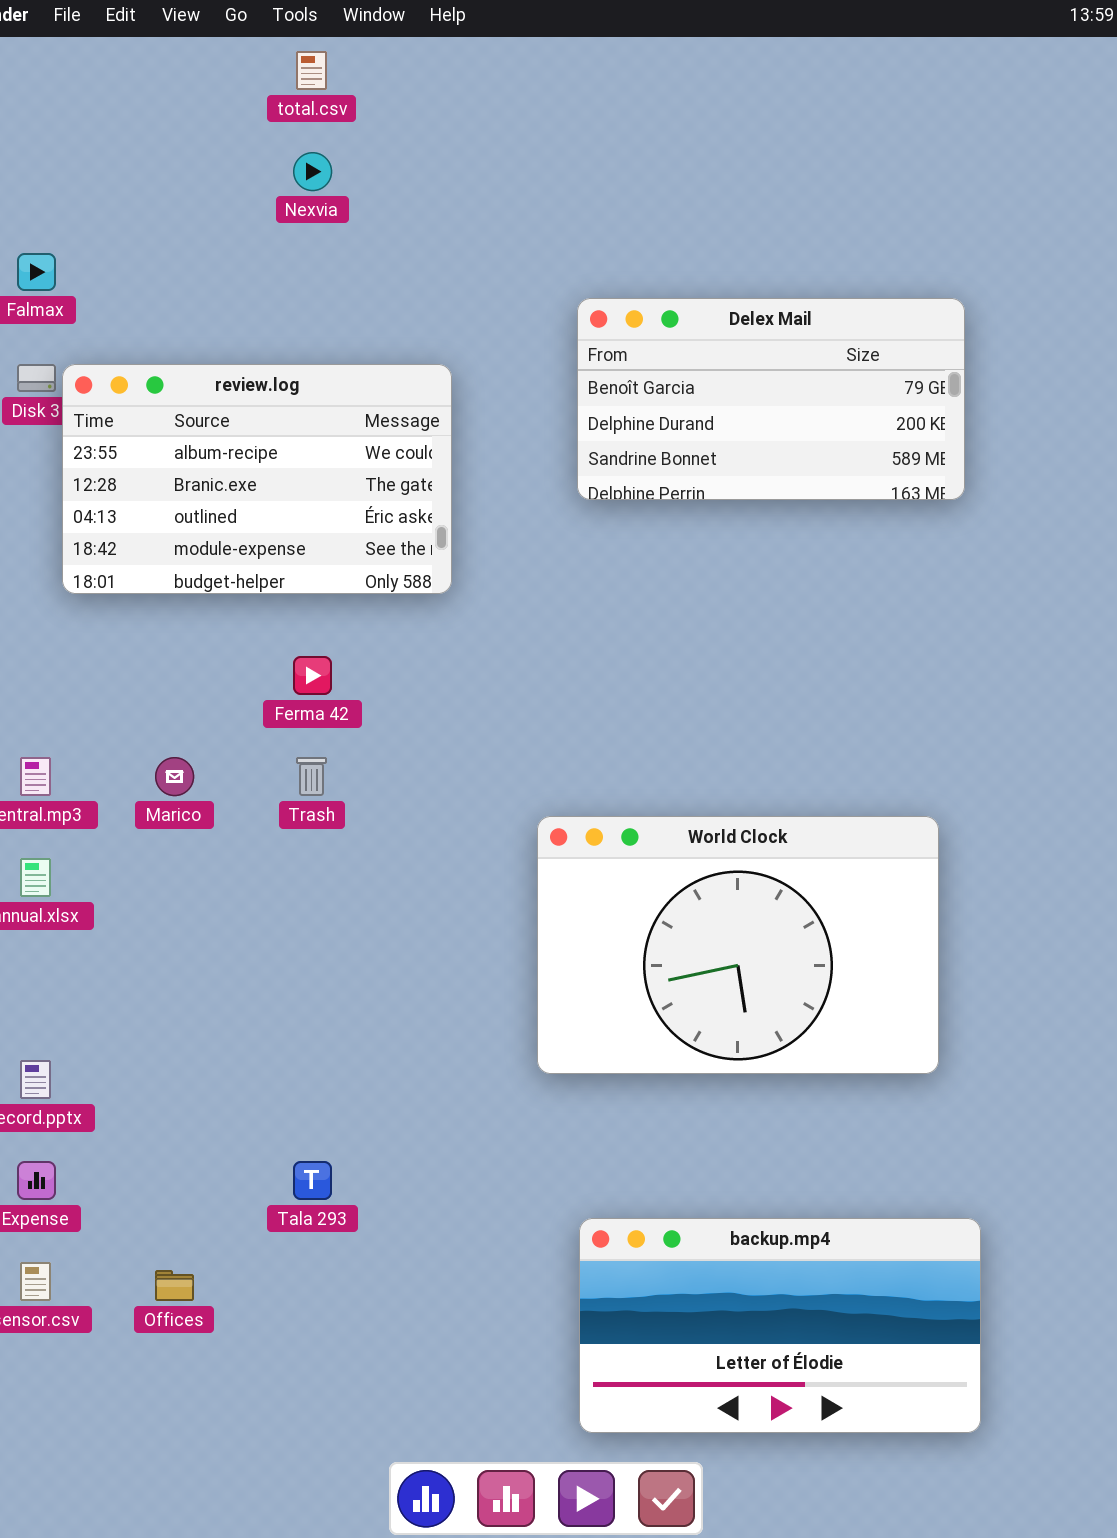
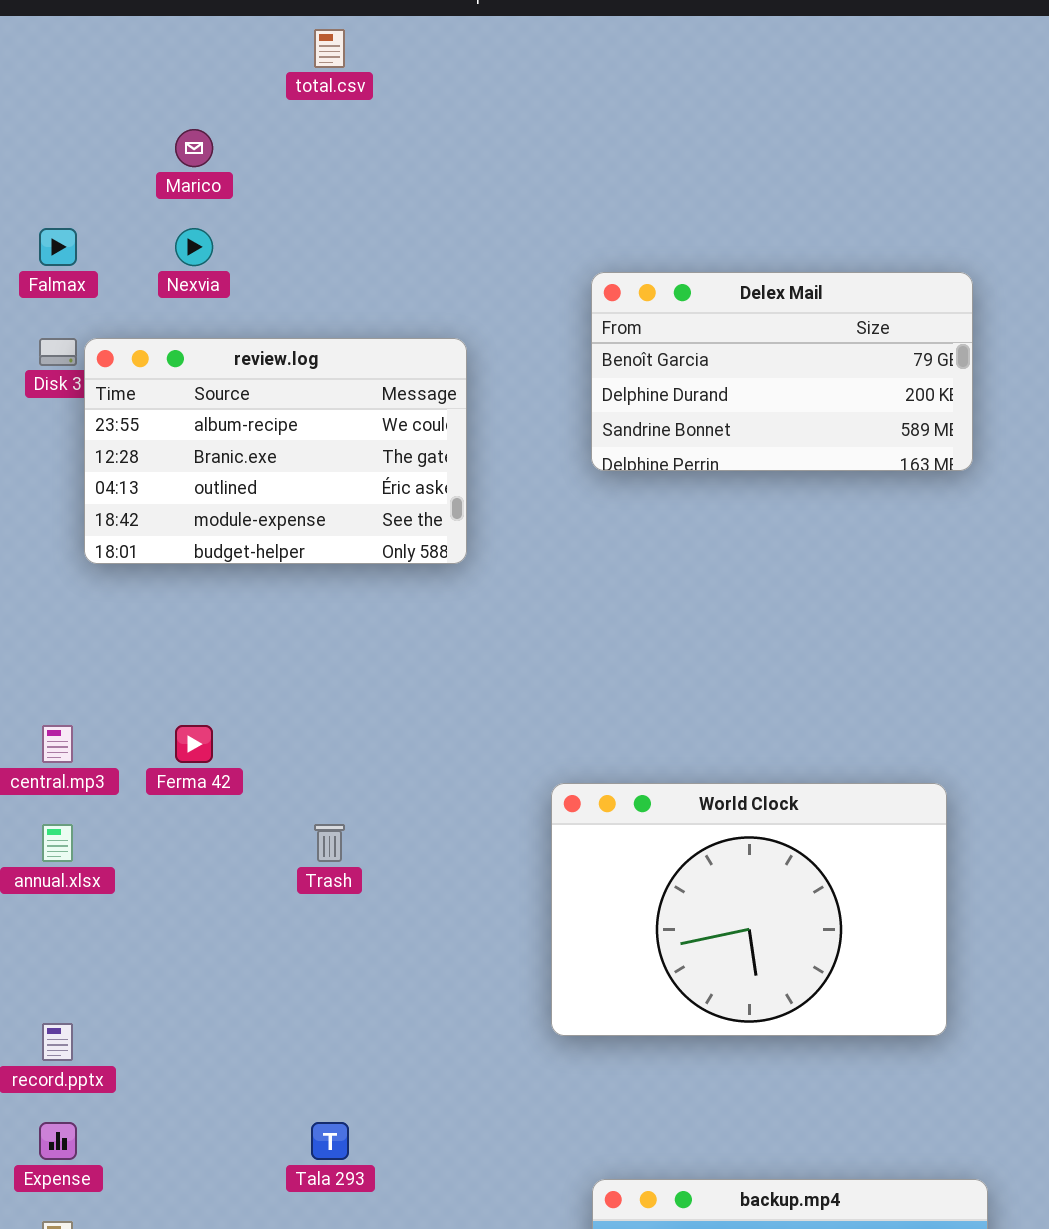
Nexvia: [293,152,332,191] -> [175,228,213,266], moved
Ferma 42: [293,656,332,695] -> [175,725,213,763], moved
Marico: [155,757,194,796] -> [175,129,213,167], moved
Trash: [296,757,327,796] -> [314,824,345,862], moved

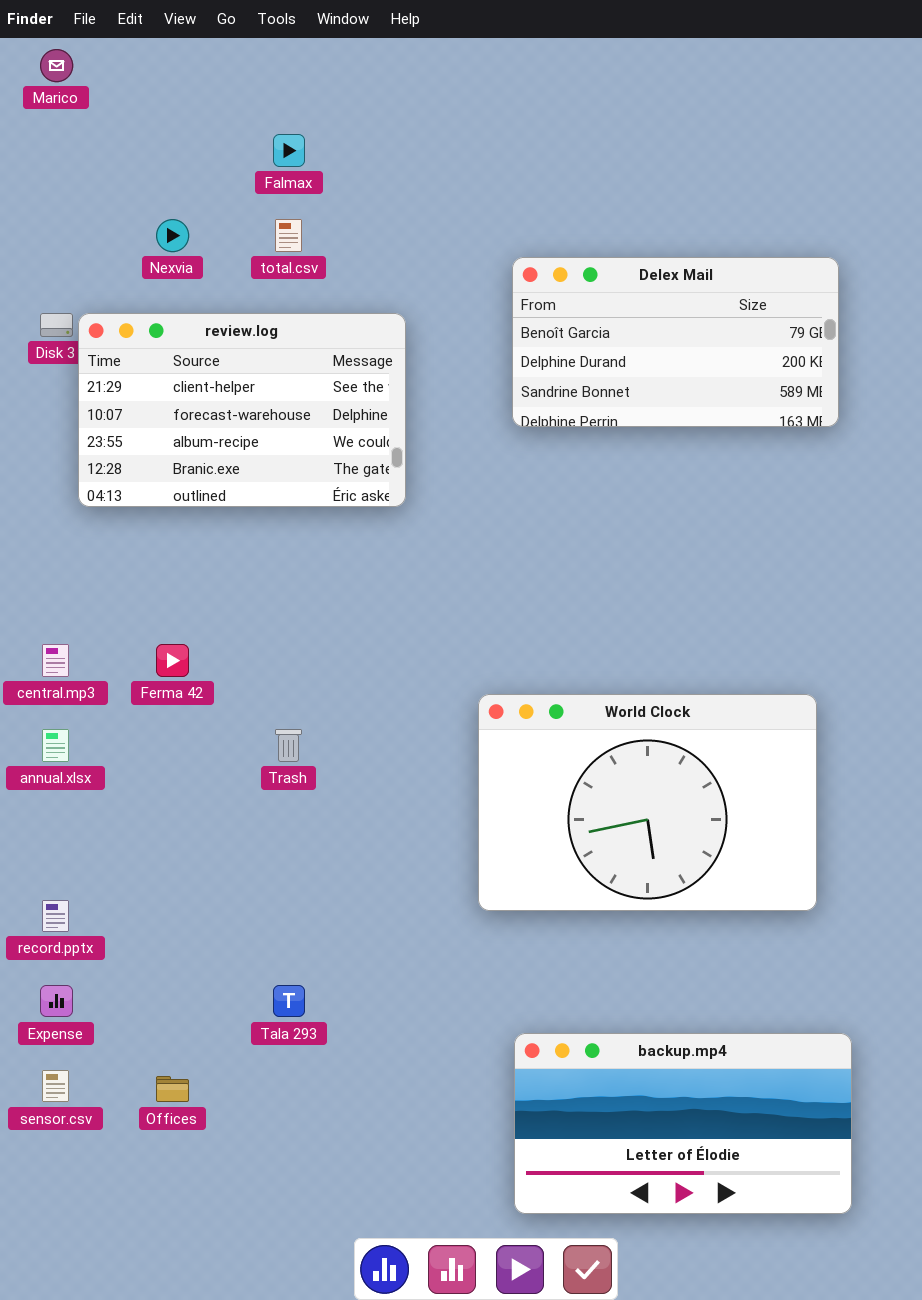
total.csv: [314,29,345,68] -> [275,219,302,252], moved
Marico: [175,129,213,167] -> [40,49,73,82], moved
Falmax: [39,228,77,266] -> [273,134,305,167], moved
review.log: [84,338,467,564] -> [78,313,406,507], scrolled up 2 rows

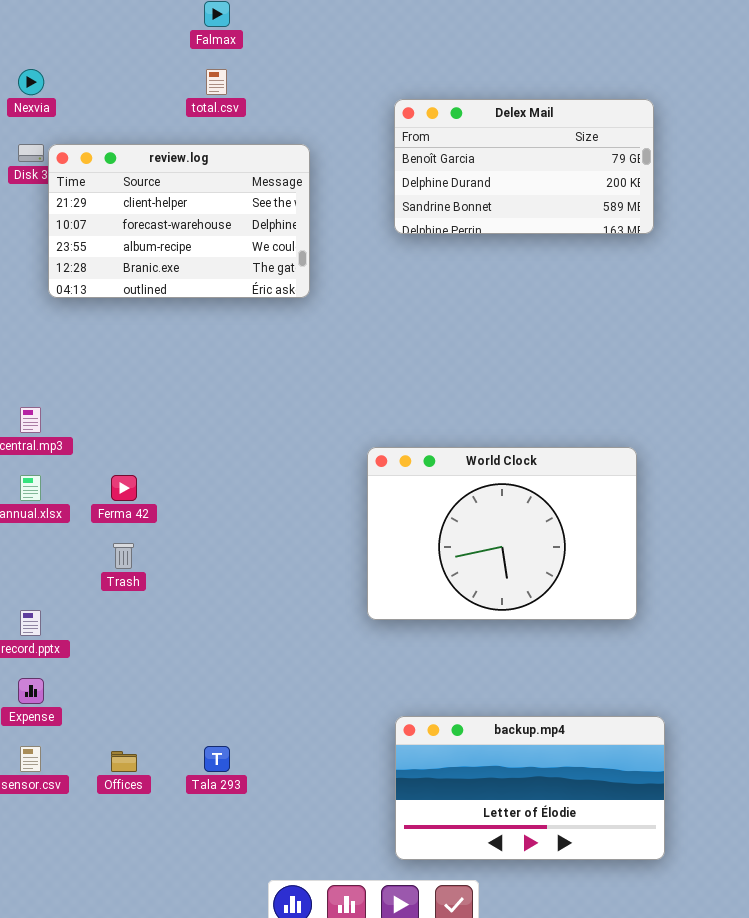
Nexvia: [156,219,189,252] -> [18,69,44,95], moved
Ferma 42: [156,644,189,677] -> [111,475,137,501], moved
Trash: [275,729,302,762] -> [113,543,134,569], moved
Tala 293: [273,985,305,1017] -> [204,746,230,772], moved

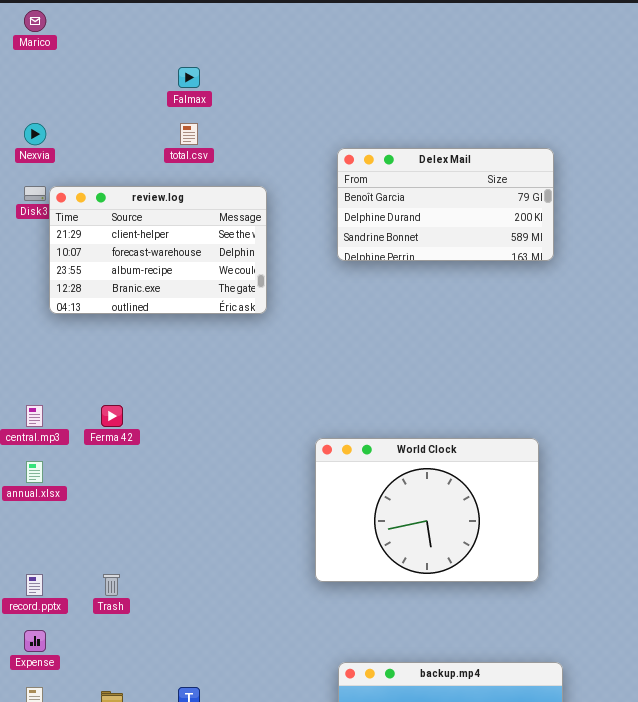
Ferma 42: [111,475,137,501] -> [101,405,123,427], moved
Trash: [113,543,134,569] -> [103,574,120,596], moved

